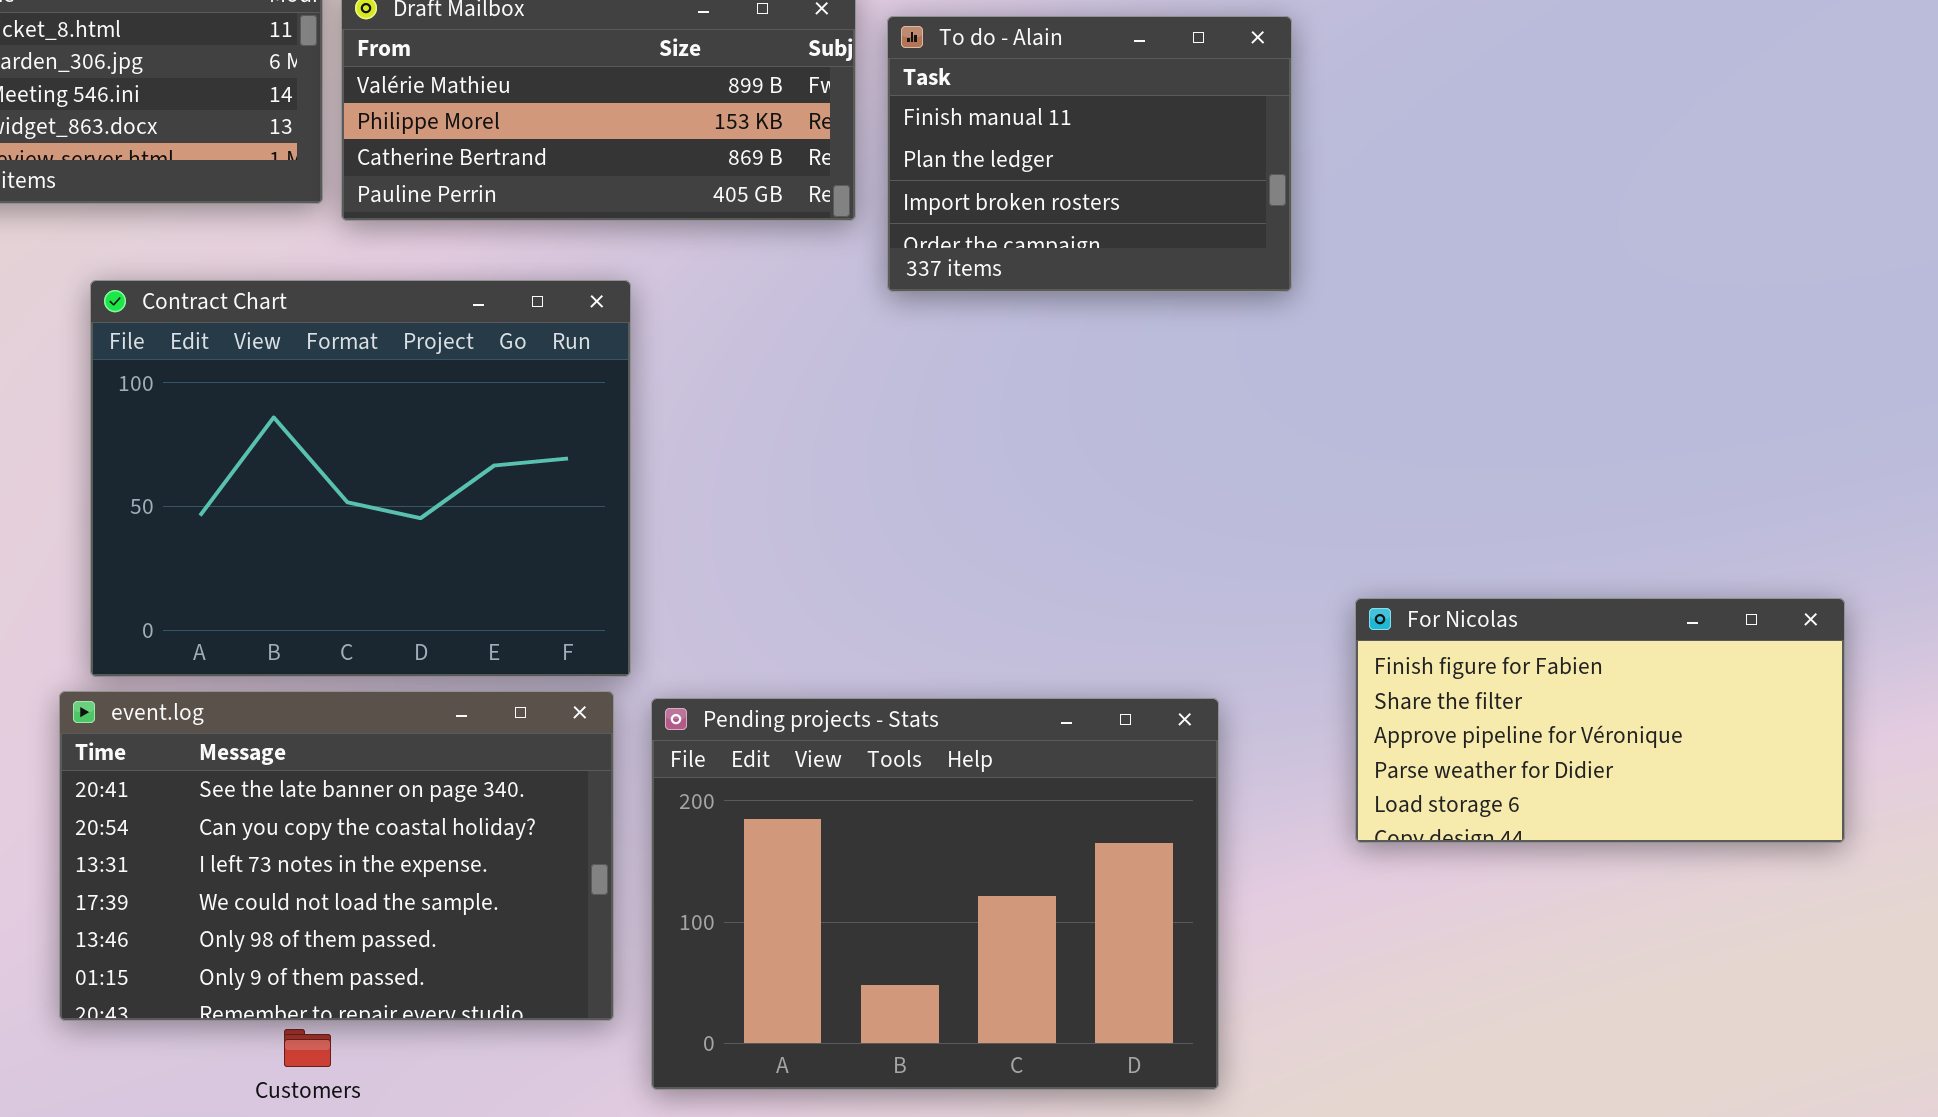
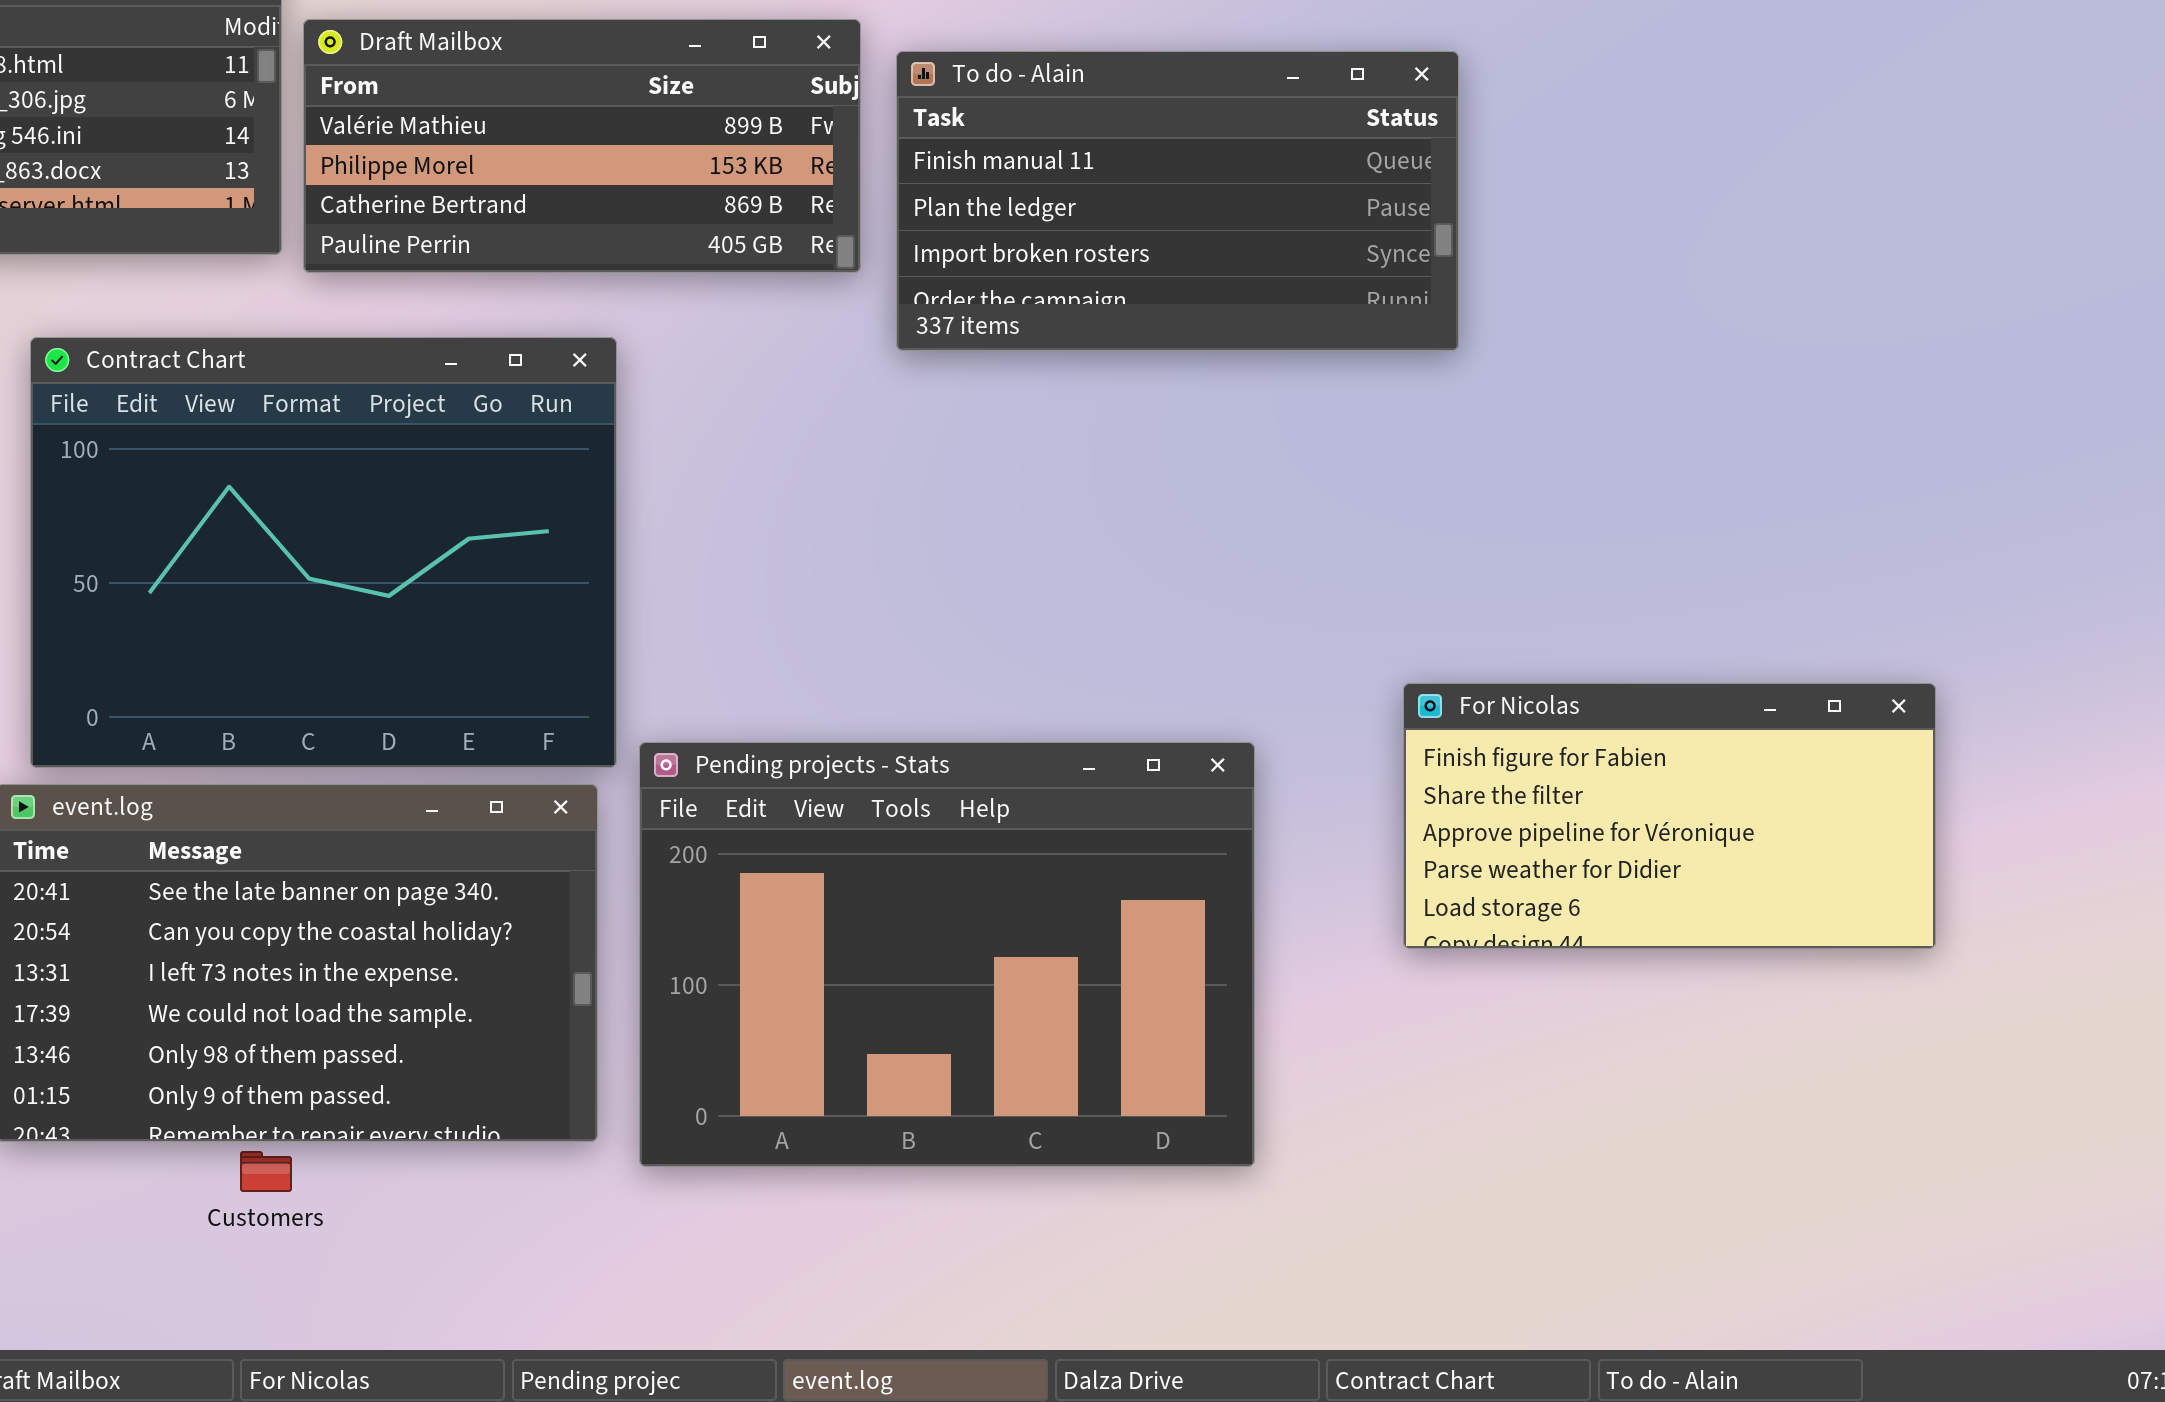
To do - Alain: [887,16,1292,292] -> [896,51,1459,351], resized
Pending projects - Stats: [651,698,1219,1090] -> [639,742,1255,1167], moved

